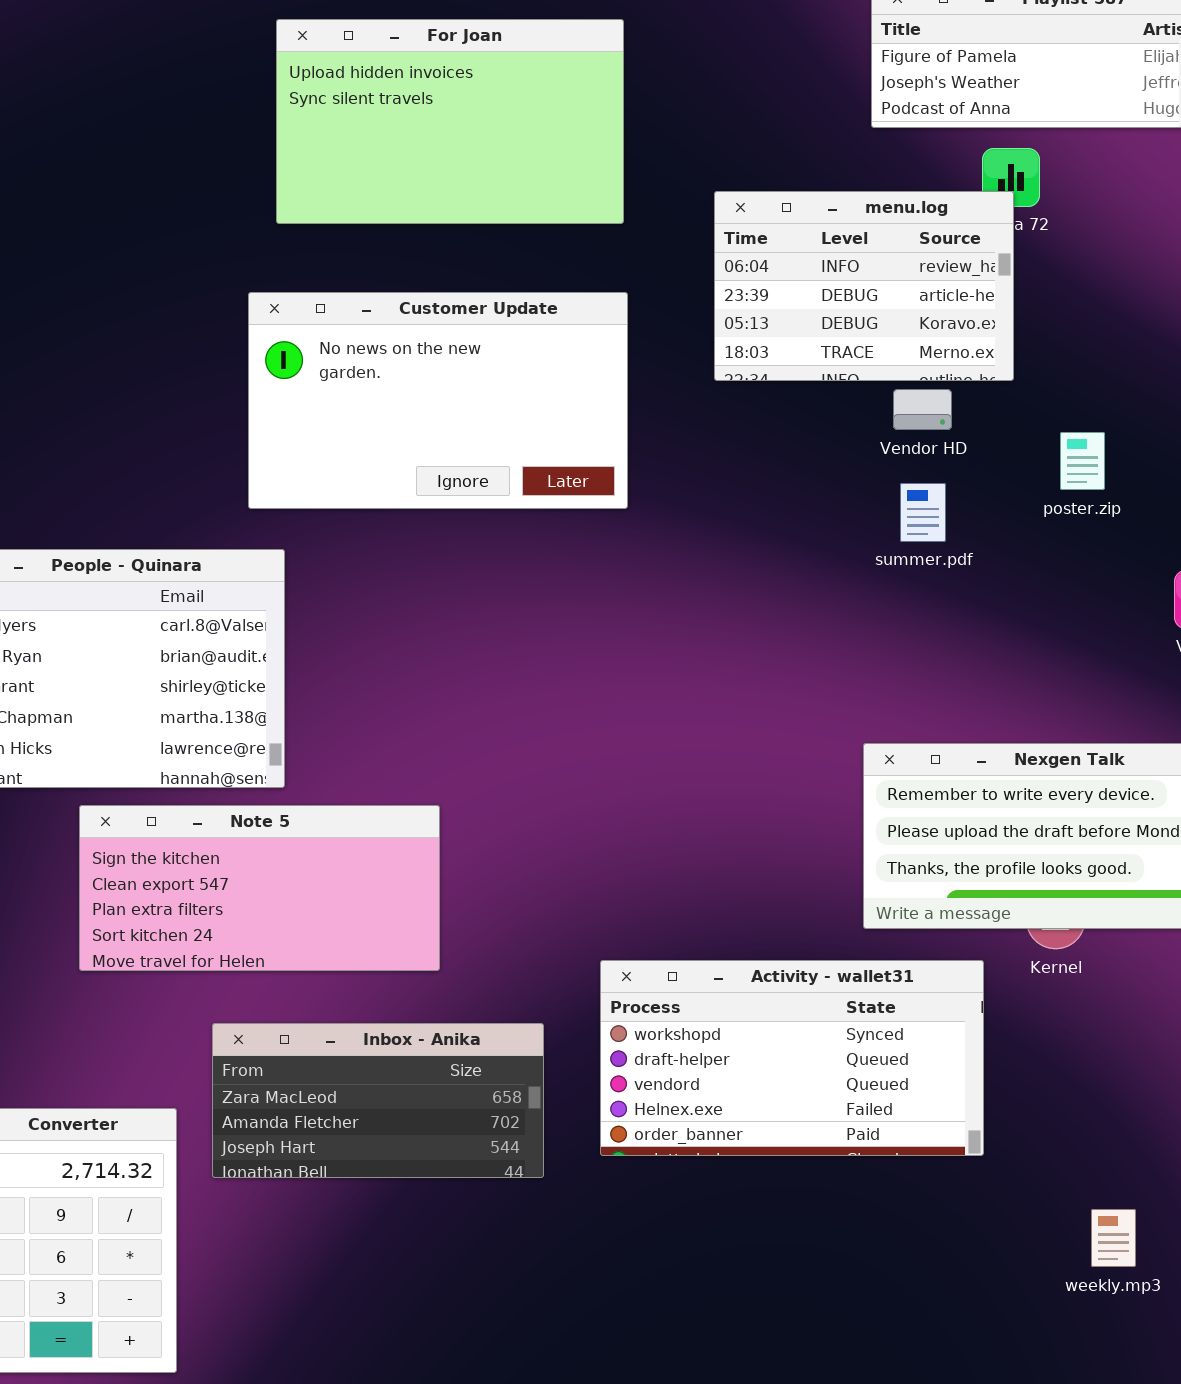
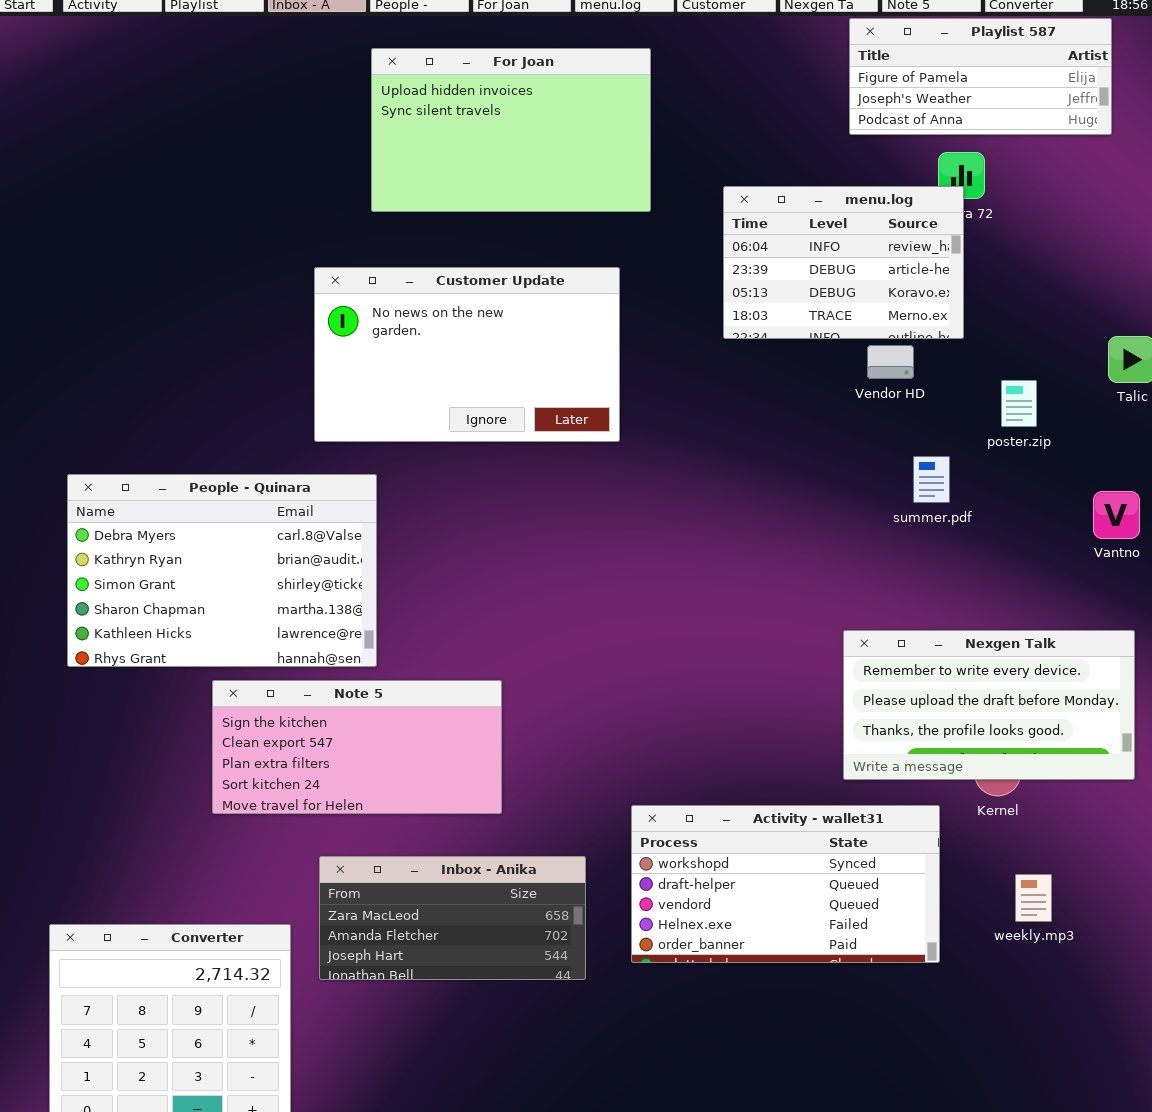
Customer Update: [248,292,628,509] -> [314,267,620,442], moved
summer.pdf: [900,483,946,542] -> [913,456,950,503], moved
weekly.mp3: [1091,1209,1136,1267] -> [1015,874,1052,922], moved

